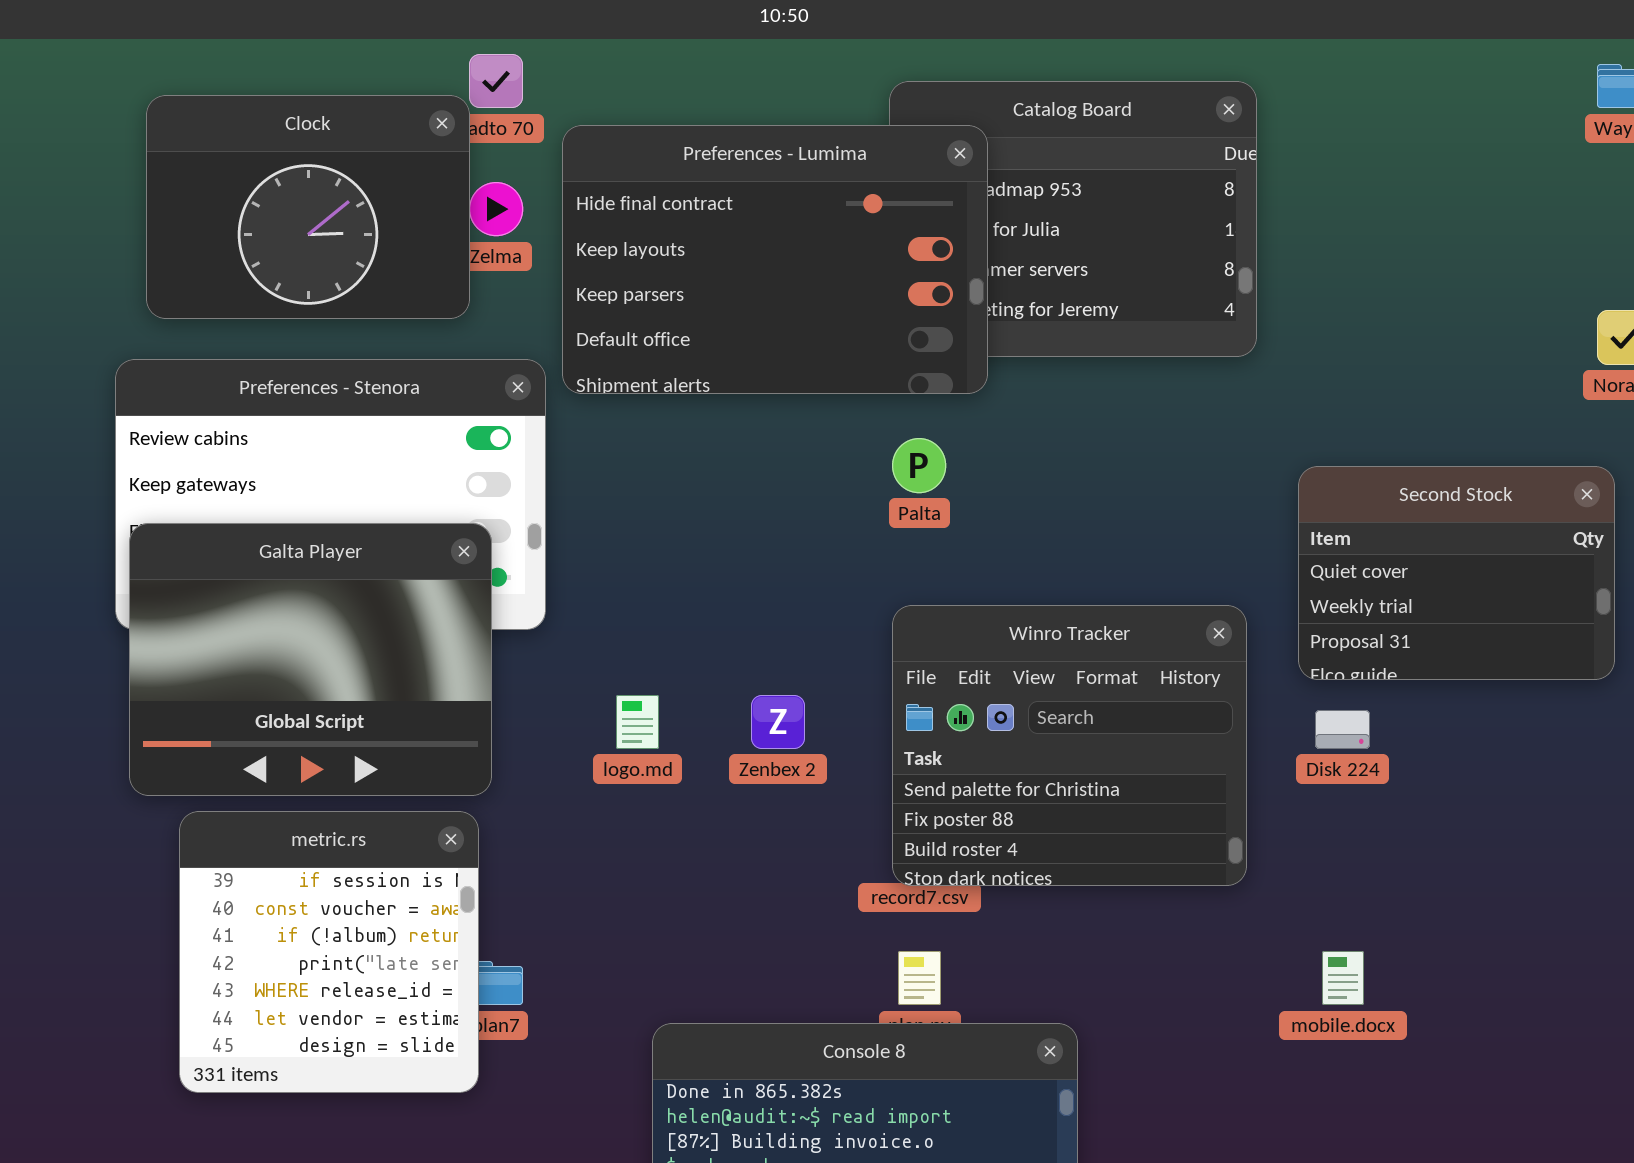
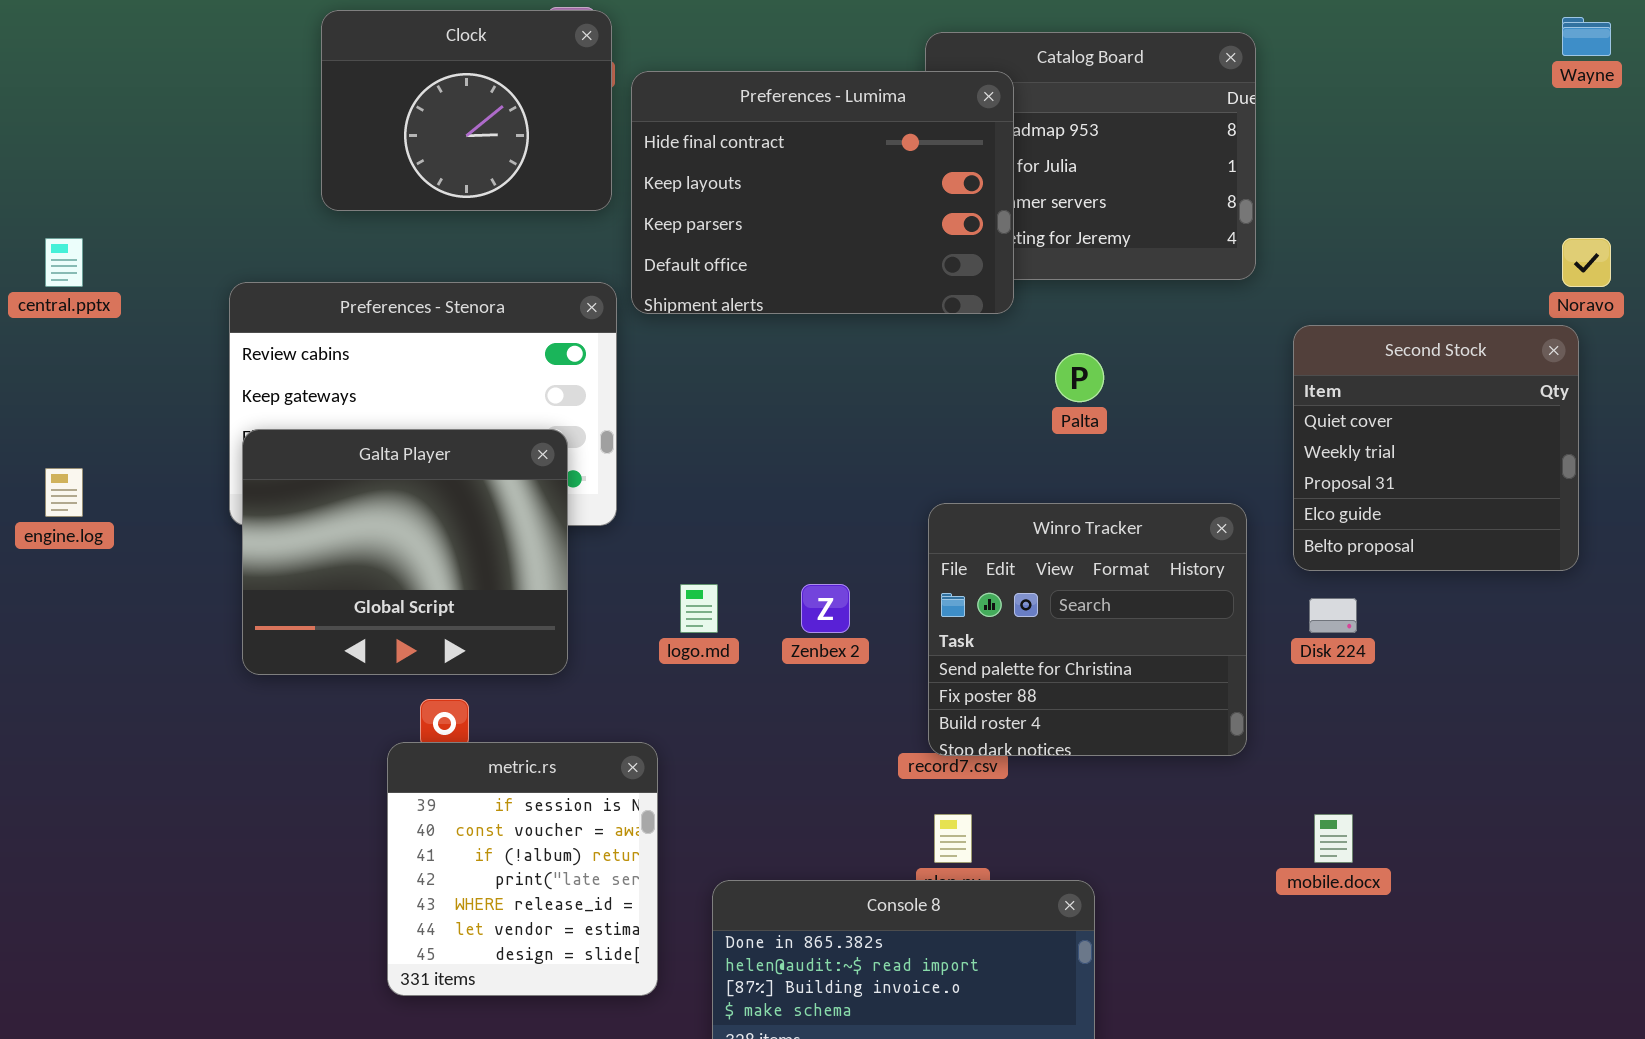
Clock: [146,95,470,319] -> [321,10,612,211], moved
Palta: [892,438,946,493] -> [1055,353,1104,402], moved
Second Stock: [1298,466,1615,680] -> [1293,325,1579,571], resized
metric.rs: [179,811,479,1093] -> [387,742,658,996], moved

